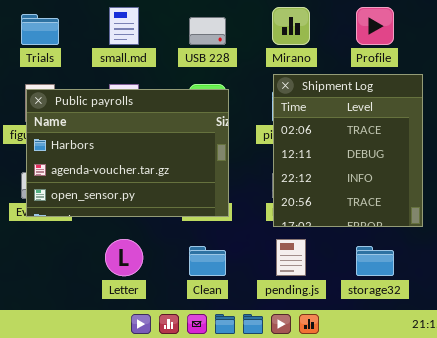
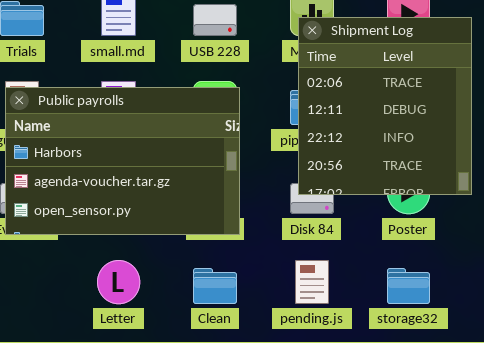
Shipment Log: [273,74,423,227] -> [298,17,472,195], moved

